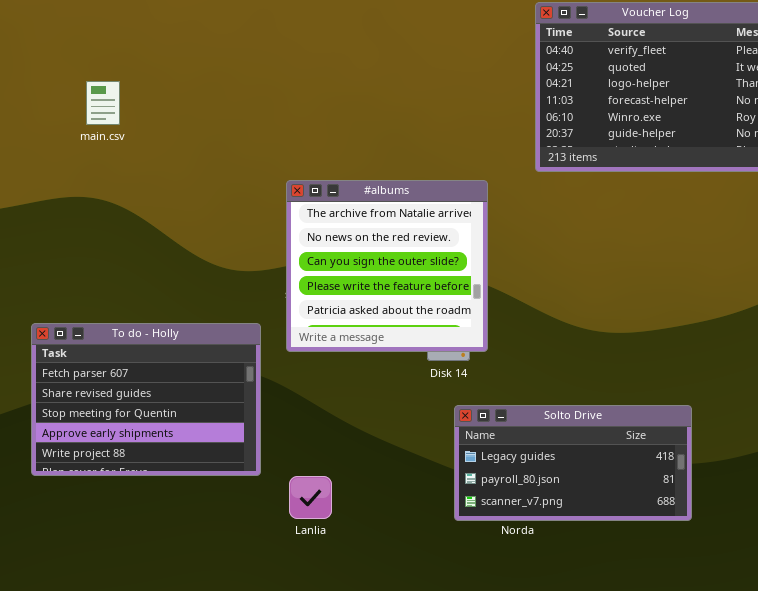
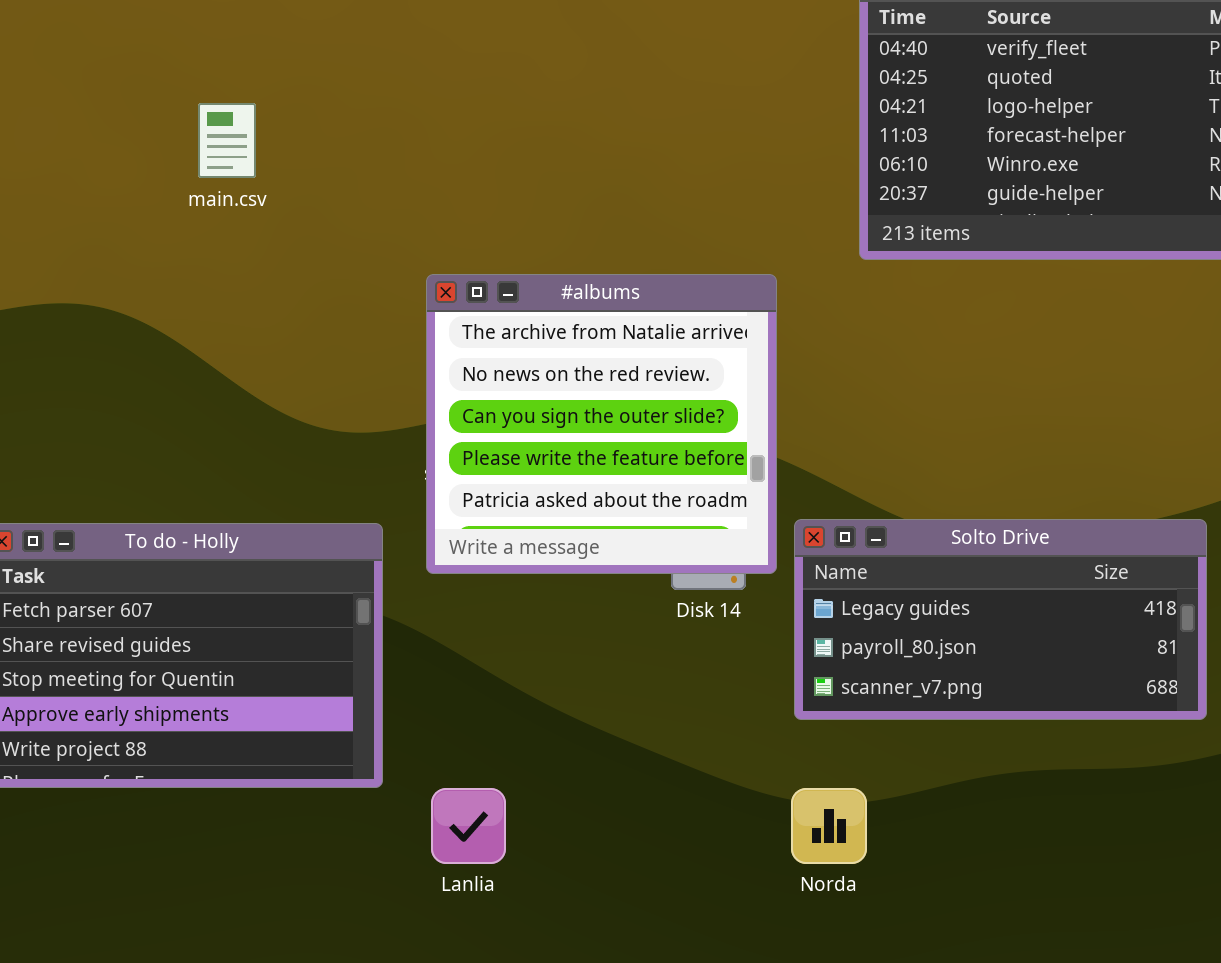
main.csv: [86,81,120,125] -> [198,103,256,178], moved
Solto Drive: [454,405,692,521] -> [794,519,1207,720], moved

